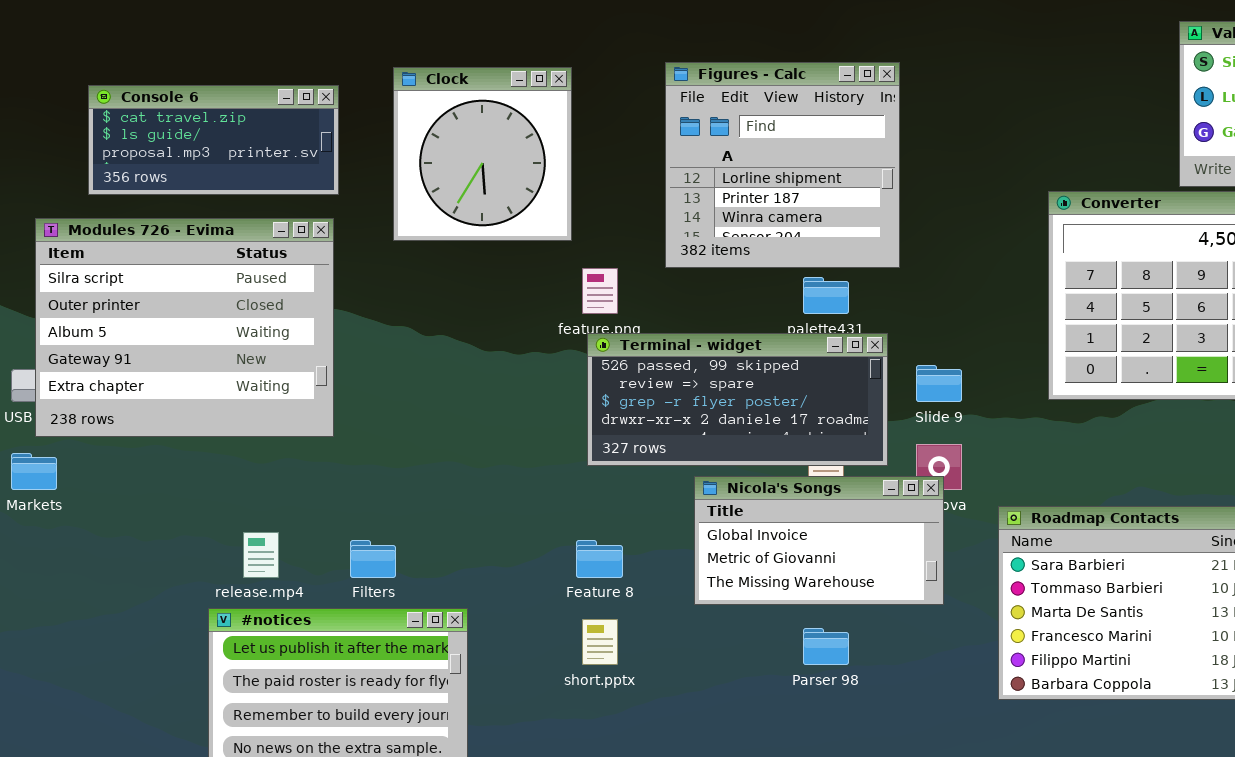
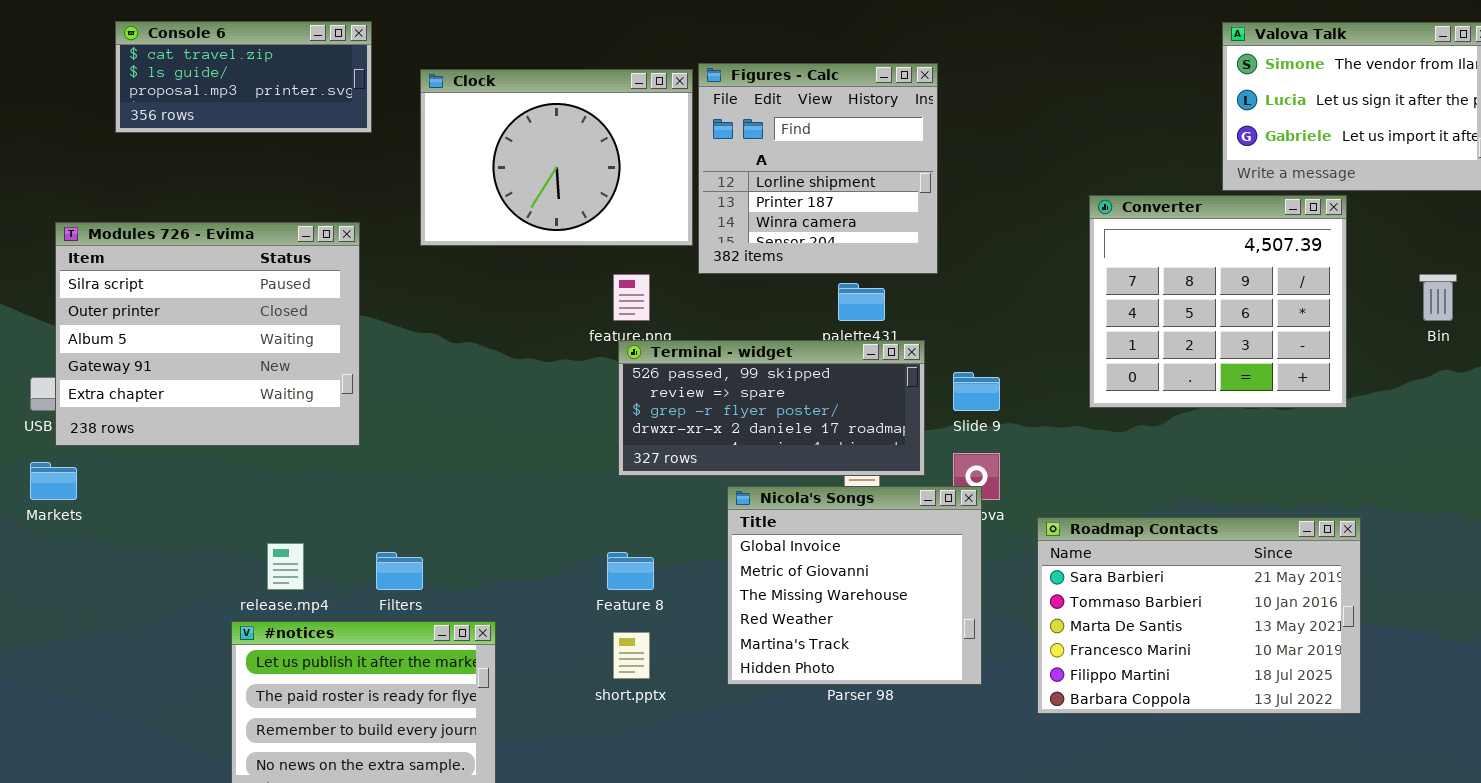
Clock: [393,67,572,241] -> [420,69,693,246], resized
Console 6: [88,85,339,195] -> [115,21,372,133], moved
Nicola's Songs: [694,476,944,605] -> [727,486,982,685], resized

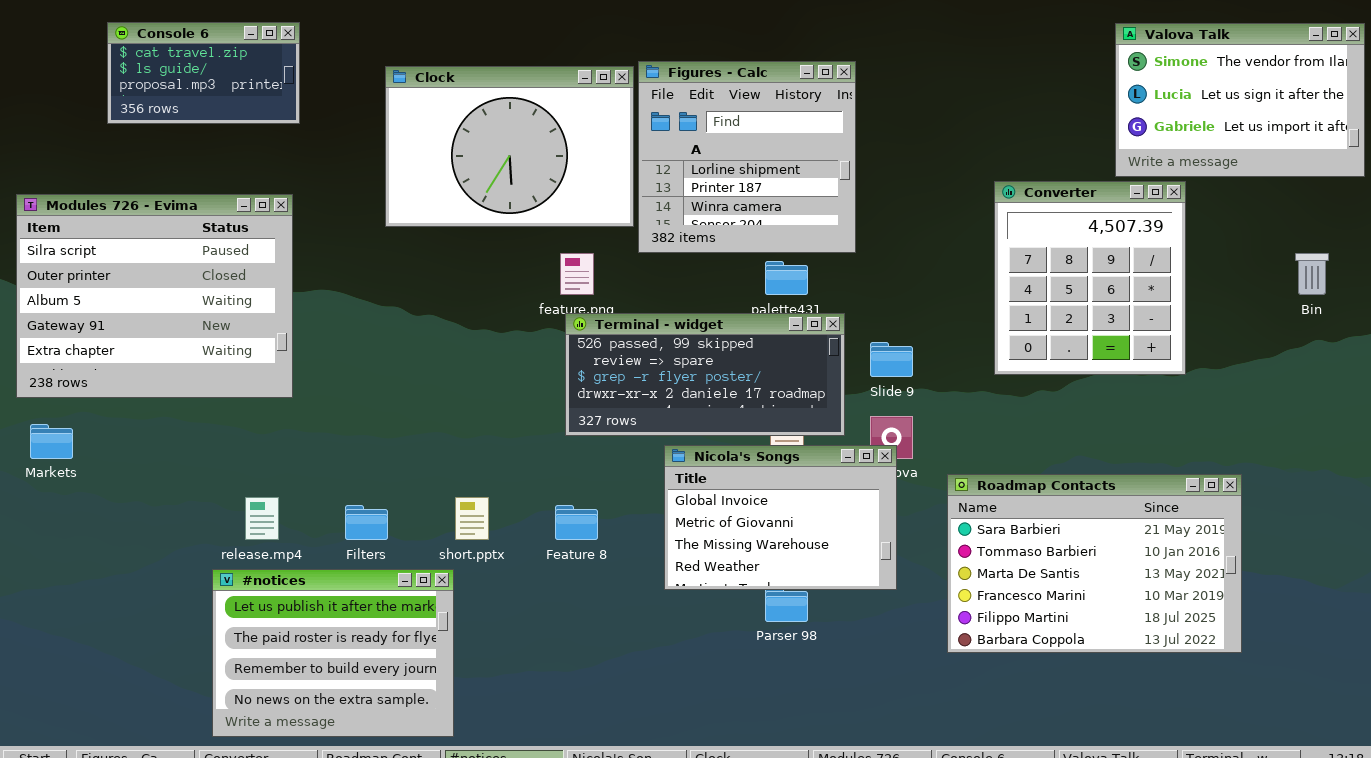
Console 6: [115,21,372,133] -> [107,22,300,124], resized
Converter: [1089,195,1347,408] -> [994,181,1186,375], resized
Modules 726 - Evima: [55,222,360,446] -> [16,194,293,398], moved
Nicola's Songs: [727,486,982,685] -> [664,445,897,590], resized
short.pptx: [613,632,650,679] -> [455,497,489,540], moved

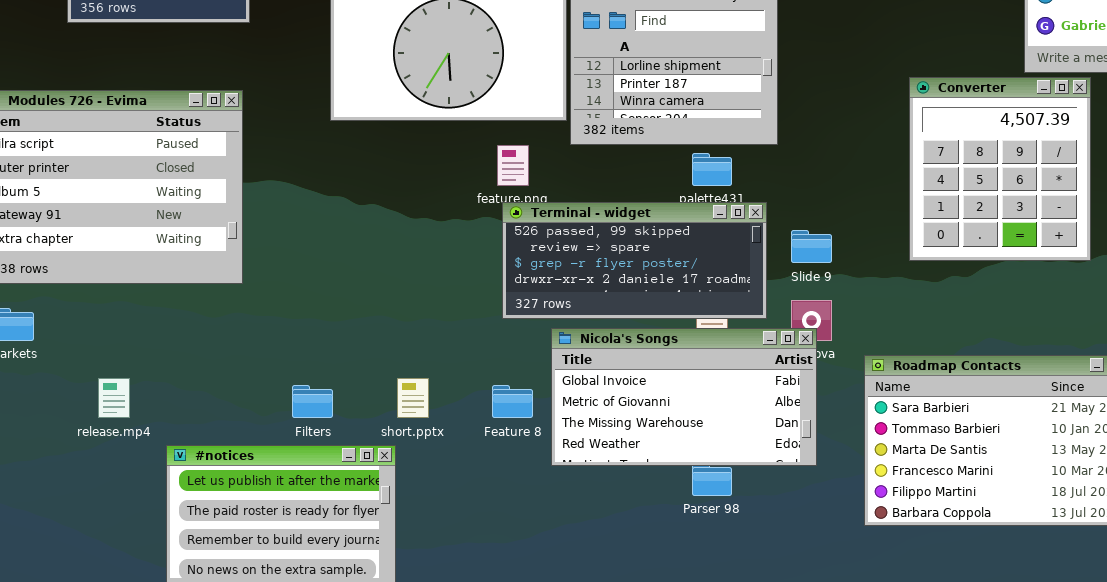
Nicola's Songs: [664,445,897,590] -> [551,328,817,466], resized
release.mp4: [245,497,279,540] -> [98,378,130,418], moved

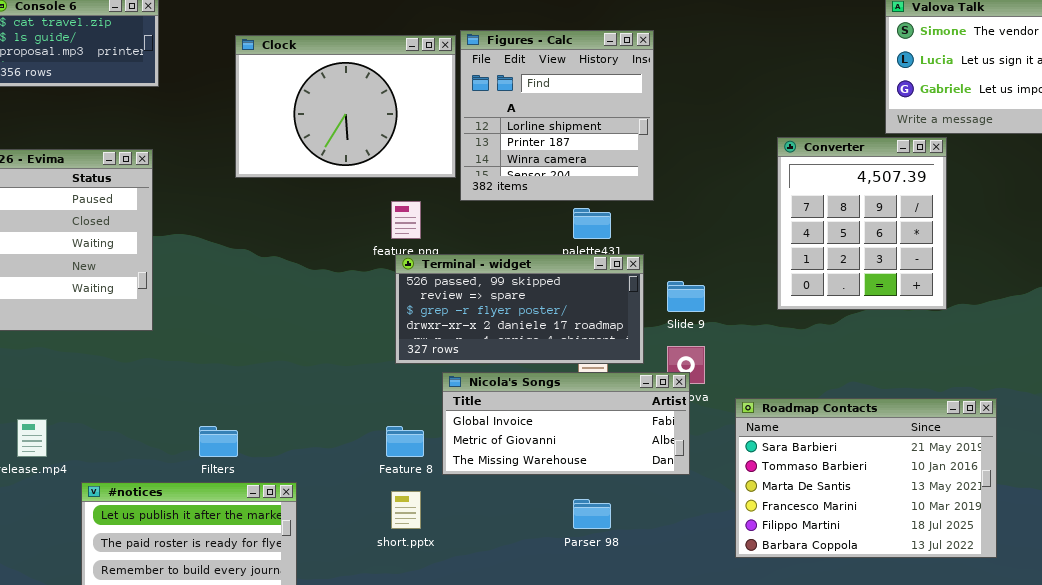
Nicola's Songs: [551,328,817,466] -> [442,372,690,475], resized
short.pptx: [397,378,429,418] -> [391,491,421,529], moved

